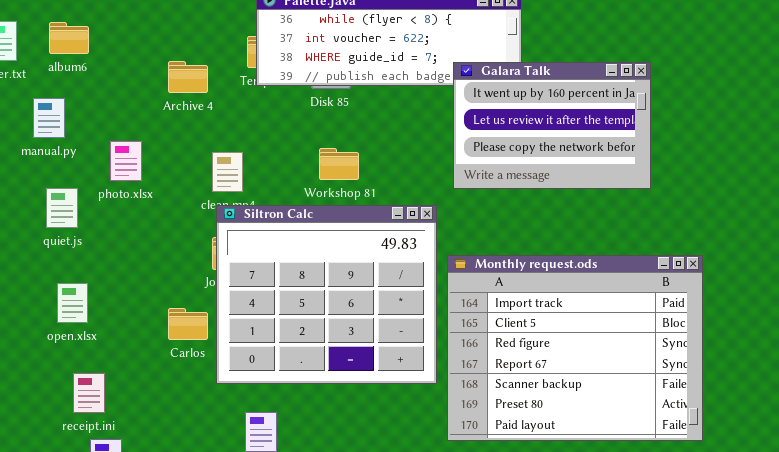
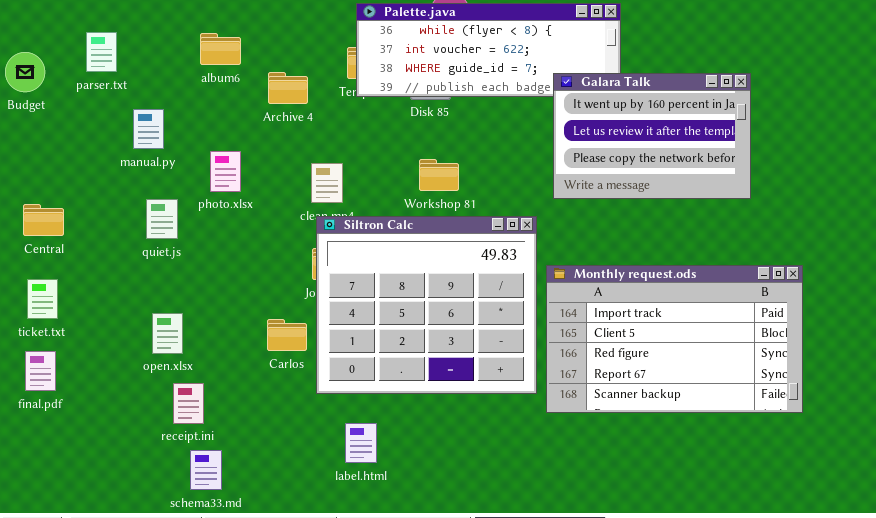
album6: [49,22,89,54] -> [200,33,241,65], moved
Monthly request.ods: [447,255,703,441] -> [546,265,803,413], resized
open.xlsx: [57,283,88,323] -> [152,313,183,354], moved

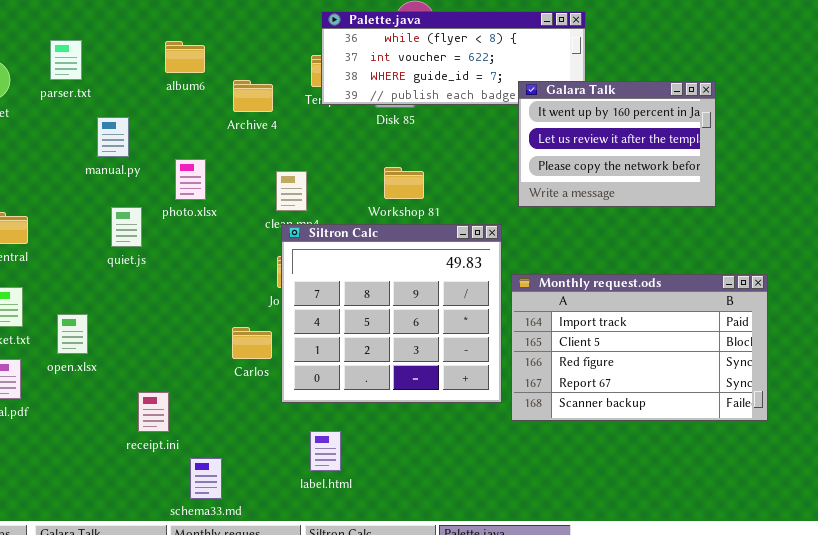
open.xlsx: [152,313,183,354] -> [57,314,88,354], moved
schema33.md: [190,450,222,490] -> [190,458,222,499], moved

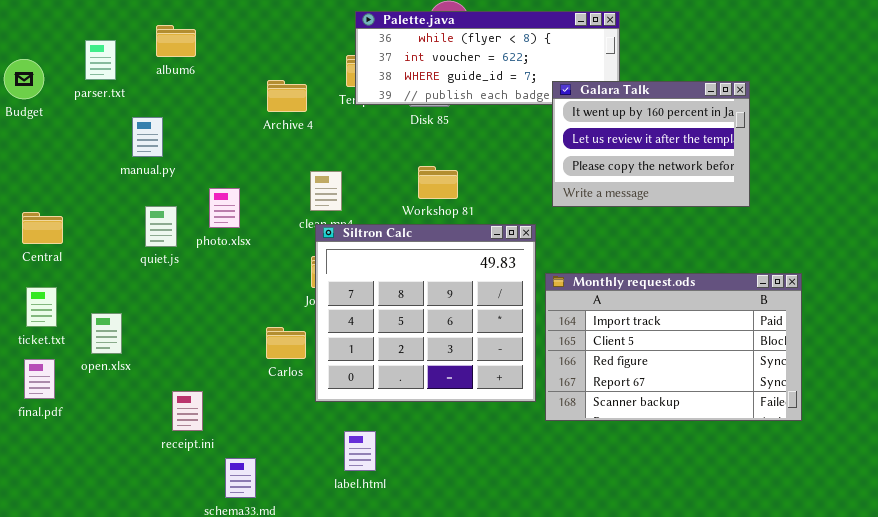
album6: [165,41,205,73] -> [156,25,196,57], moved
photo.xlsx: [175,159,206,200] -> [209,188,240,228], moved

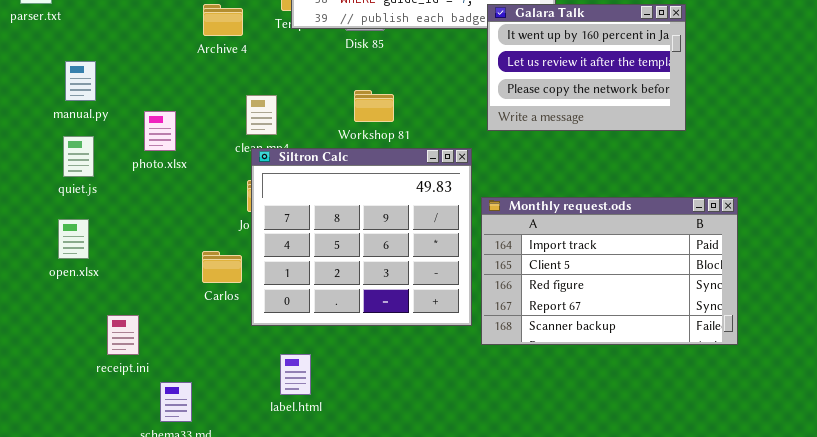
manual.py: [132,117,163,157] -> [65,61,96,101], moved
quiet.js: [145,206,177,247] -> [63,136,94,177], moved
open.xlsx: [91,313,122,354] -> [58,219,89,259], moved

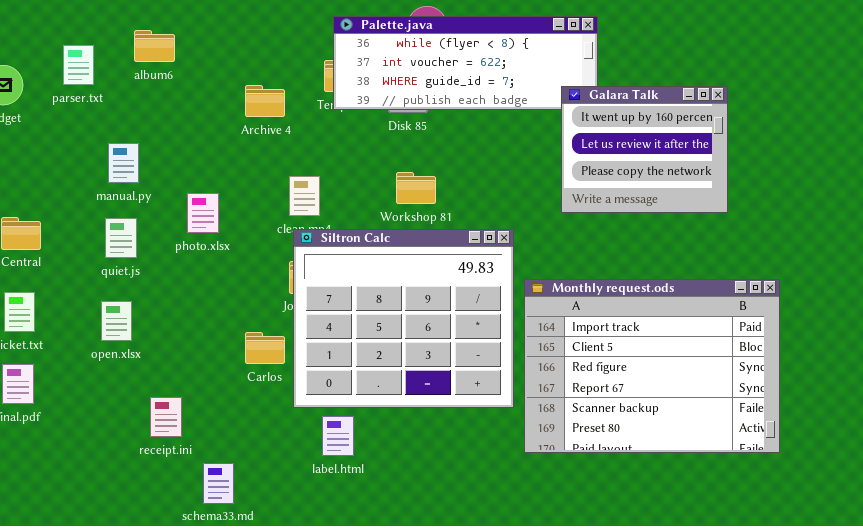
Galara Talk: [487,4,686,131] -> [561,86,728,213], resized
Monthly request.ods: [481,197,738,345] -> [524,279,780,453], resized
label.html: [280,354,311,395] -> [322,416,354,456], moved

